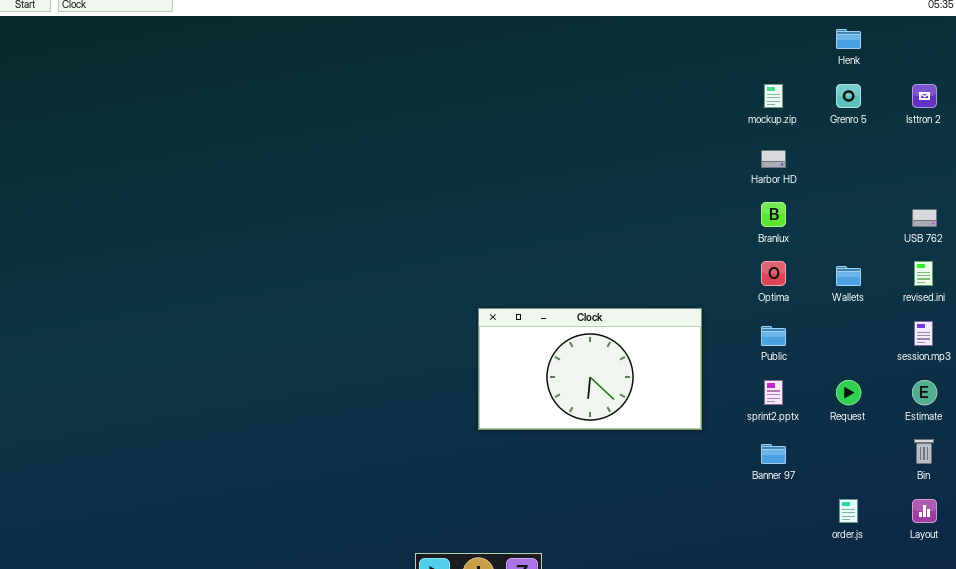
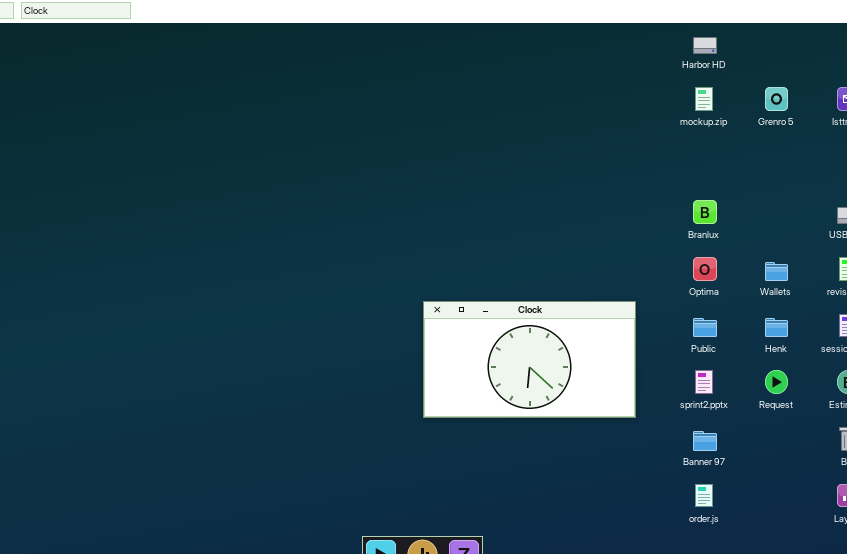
Henk: [836,29,861,49] -> [765,318,788,337], moved
Harbor HD: [761,150,786,168] -> [693,37,717,54], moved
order.js: [839,499,858,523] -> [695,484,713,507], moved

